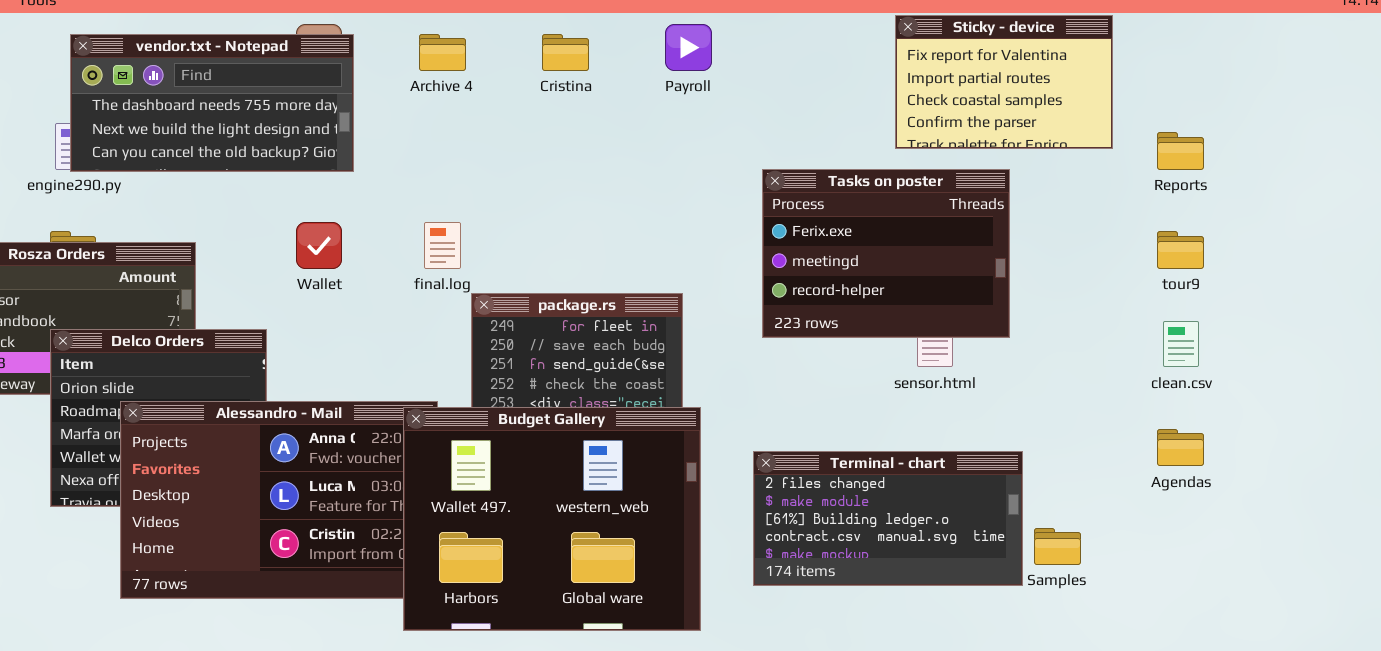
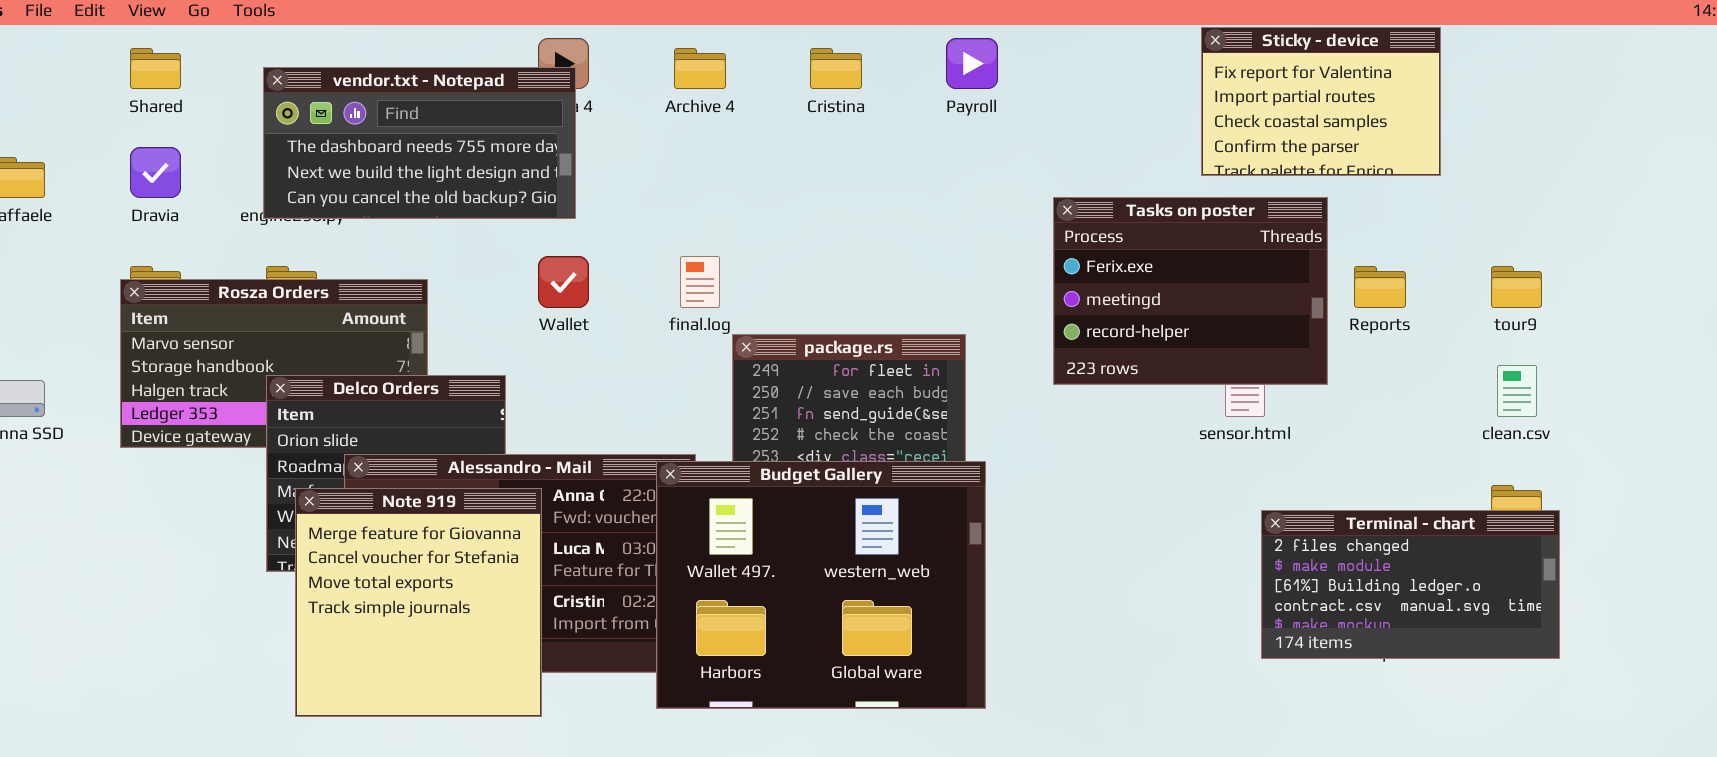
vendor.txt - Notepad: [70,34,354,172] -> [263,67,576,219], moved
Reports: [1157,132,1204,170] -> [1354,266,1406,308], moved
Note 919: none -> [295,488,542,717], opened
Terminal - chart: [753,451,1023,586] -> [1261,510,1560,659], moved

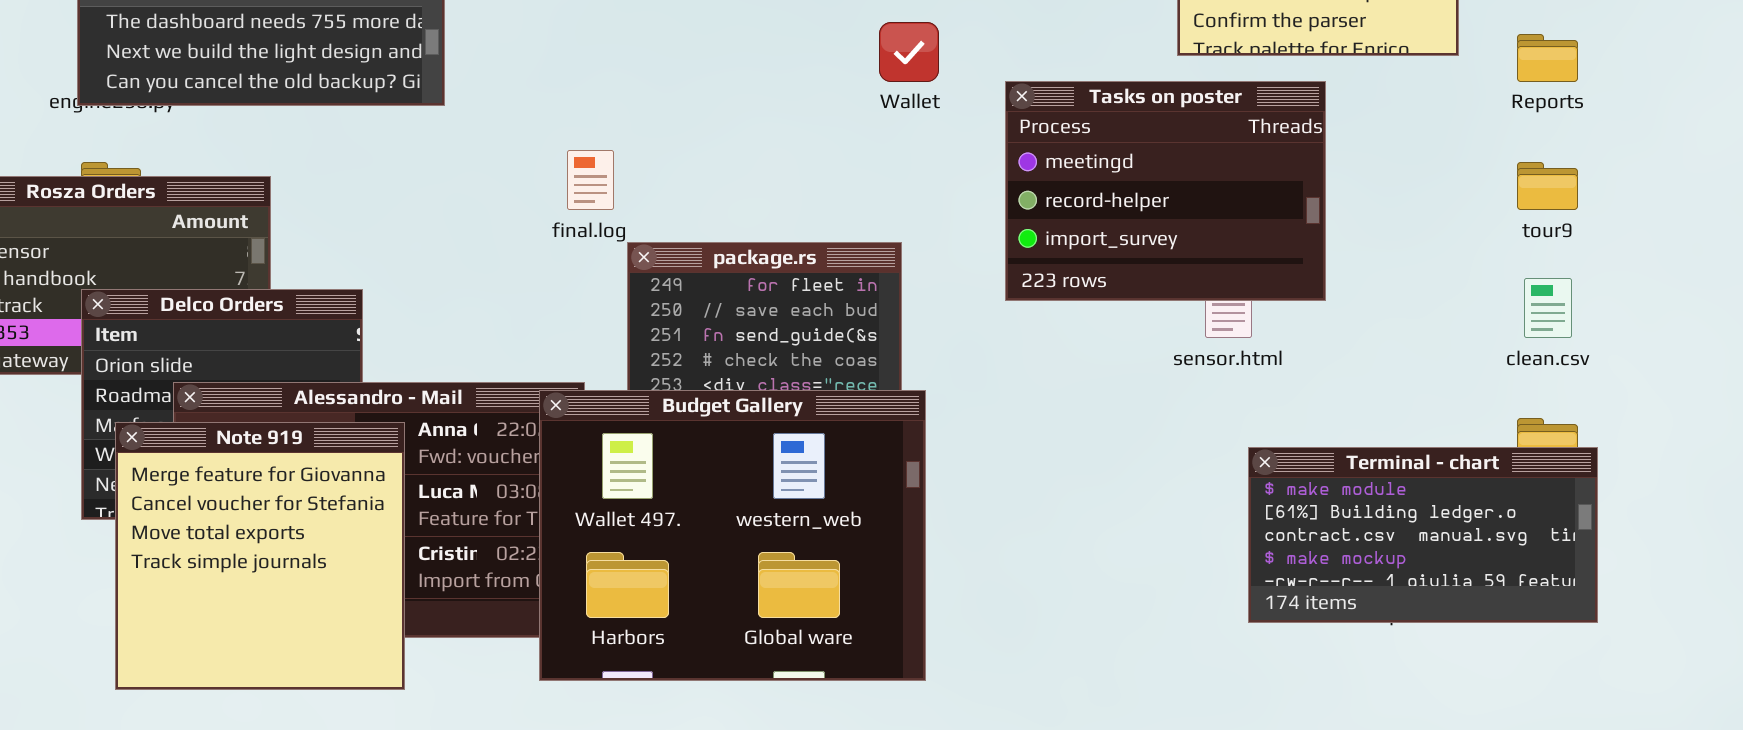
Tasks on poster: [1053,197,1328,385] -> [1005,81,1326,301], scrolled down 1 row
Wallet: [538,256,589,308] -> [879,22,939,82], moved
Reports: [1354,266,1406,308] -> [1517,34,1578,82], moved
Terminal - chart: [1261,510,1560,659] -> [1248,447,1598,623], scrolled down 1 row

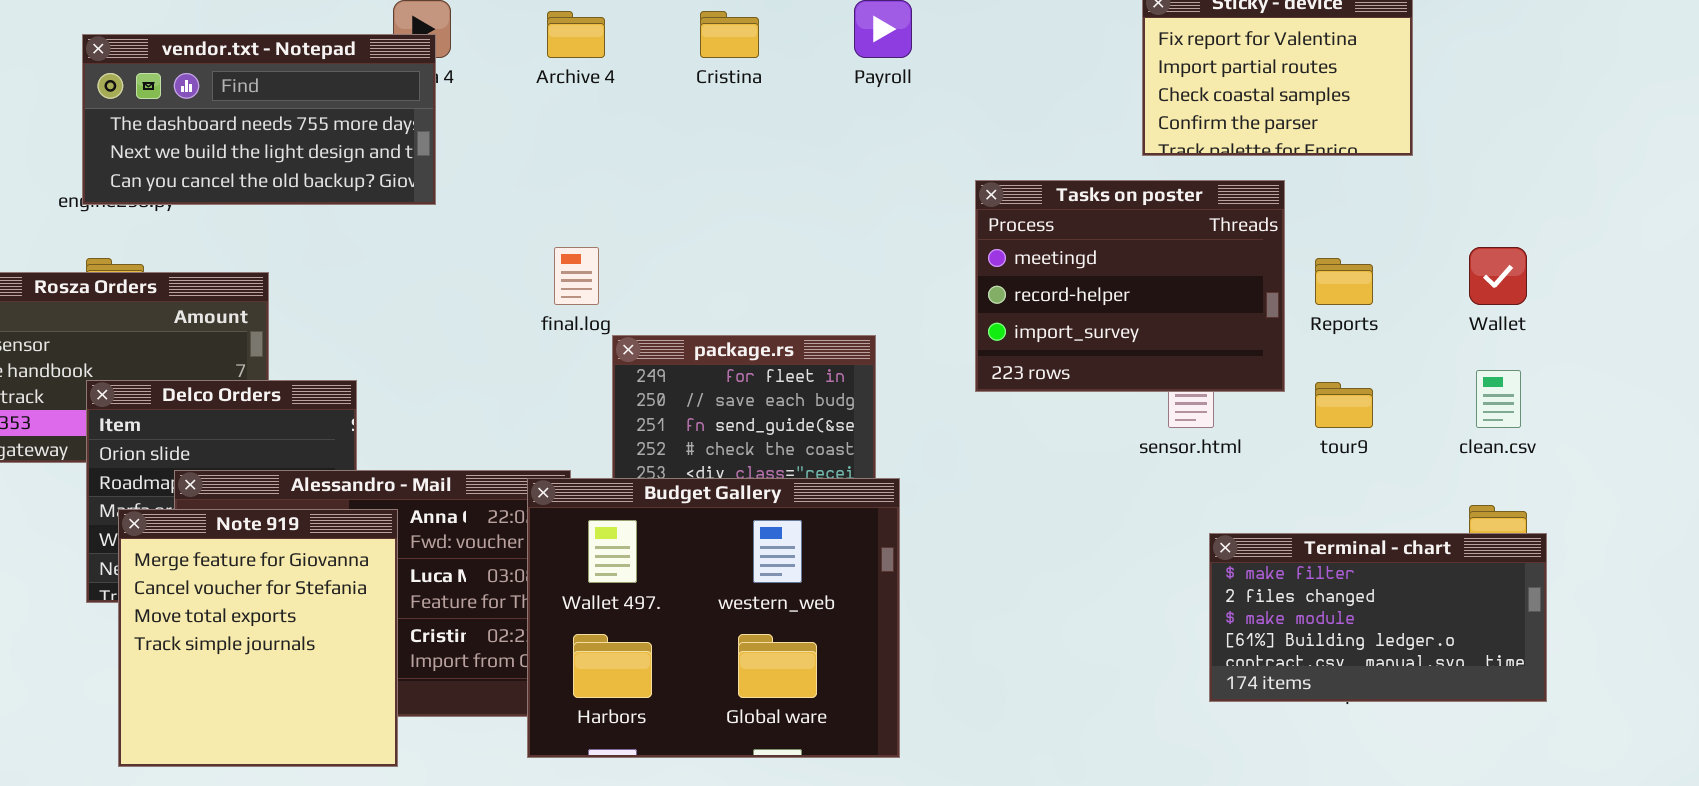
Wallet: [879,22,939,82] -> [1469,247,1527,305], moved
Reports: [1517,34,1578,82] -> [1315,258,1373,305], moved
tour9: [1517,162,1578,210] -> [1315,382,1373,428], moved
Terminal - chart: [1248,447,1598,623] -> [1209,533,1547,702], scrolled up 2 rows

